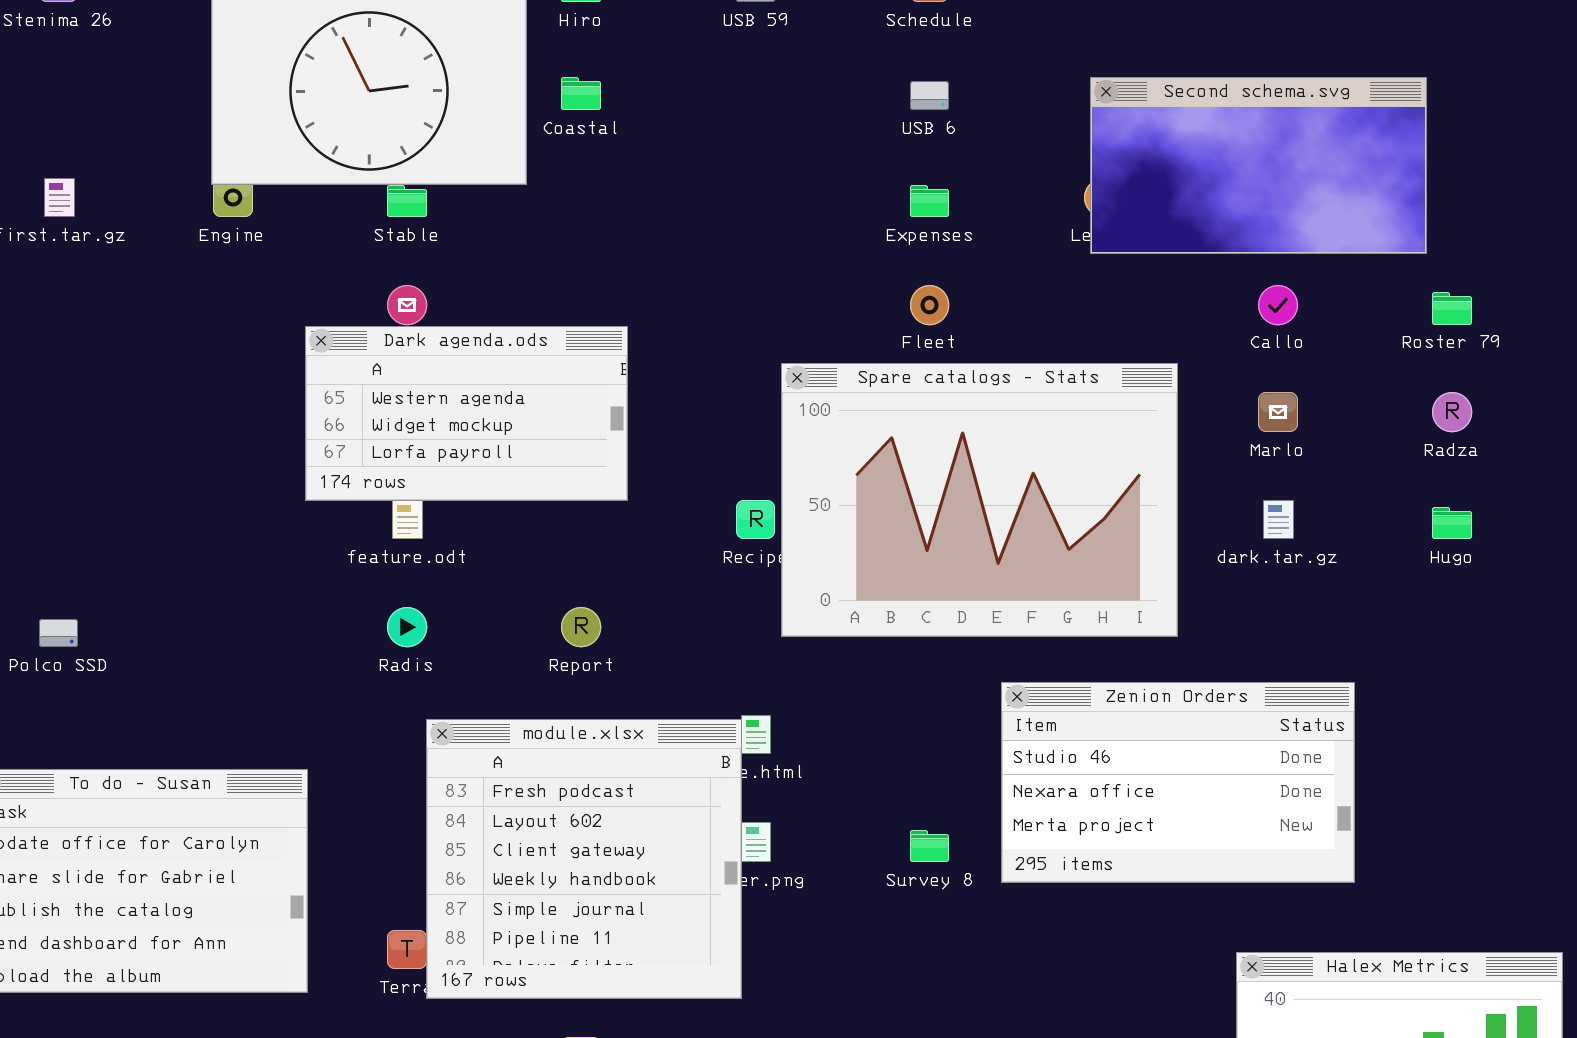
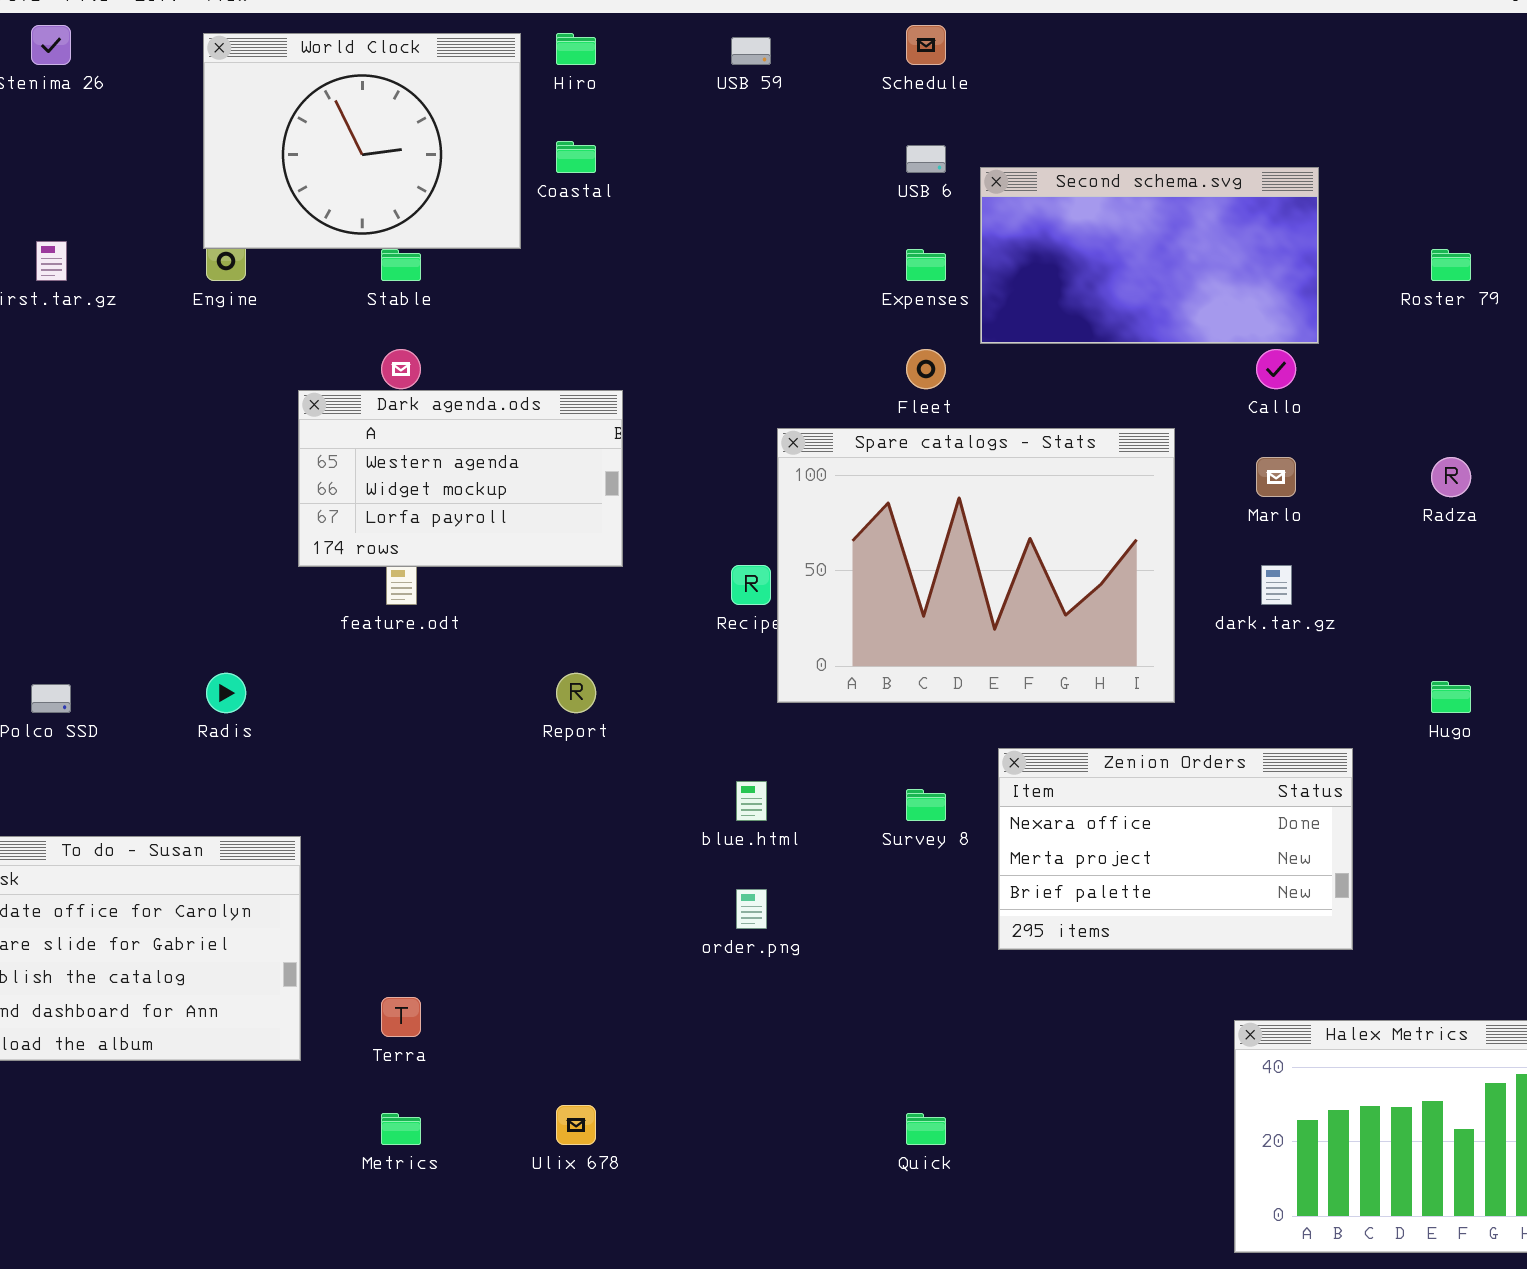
Second schema.svg: [1090,77,1427,254] -> [980,167,1319,344], moved
Roster 79: [1432,292,1472,325] -> [1431,249,1471,281], moved
Hugo: [1432,507,1472,539] -> [1431,681,1471,713], moved
Radis: [387,607,427,647] -> [206,673,246,713], moved
Zenion Orders: [1001,682,1355,883] -> [998,748,1353,950], scrolled down 1 row
module.xlsx: [426,719,742,999] -> none, closed
Survey 8: [910,830,949,862] -> [906,789,946,821], moved

